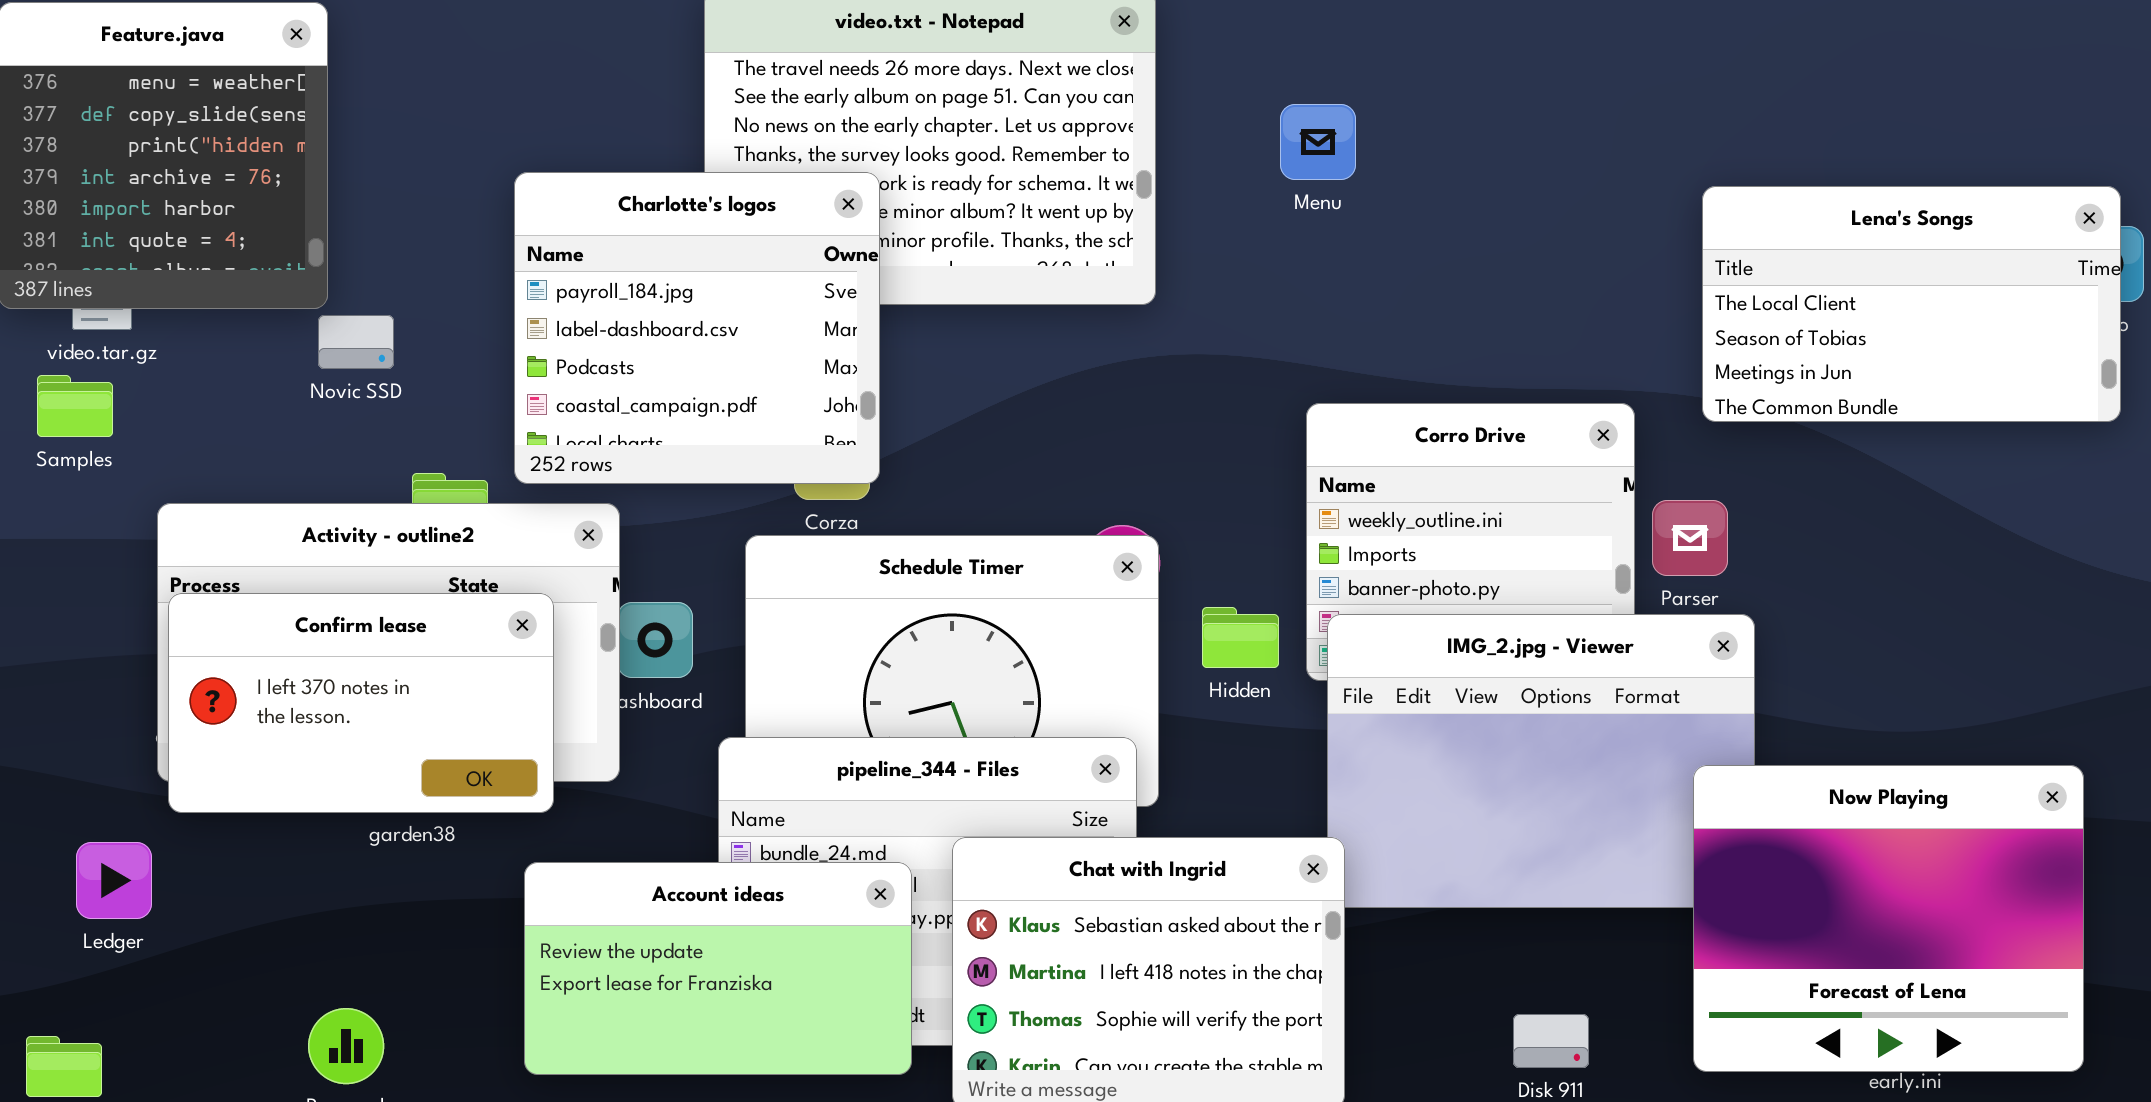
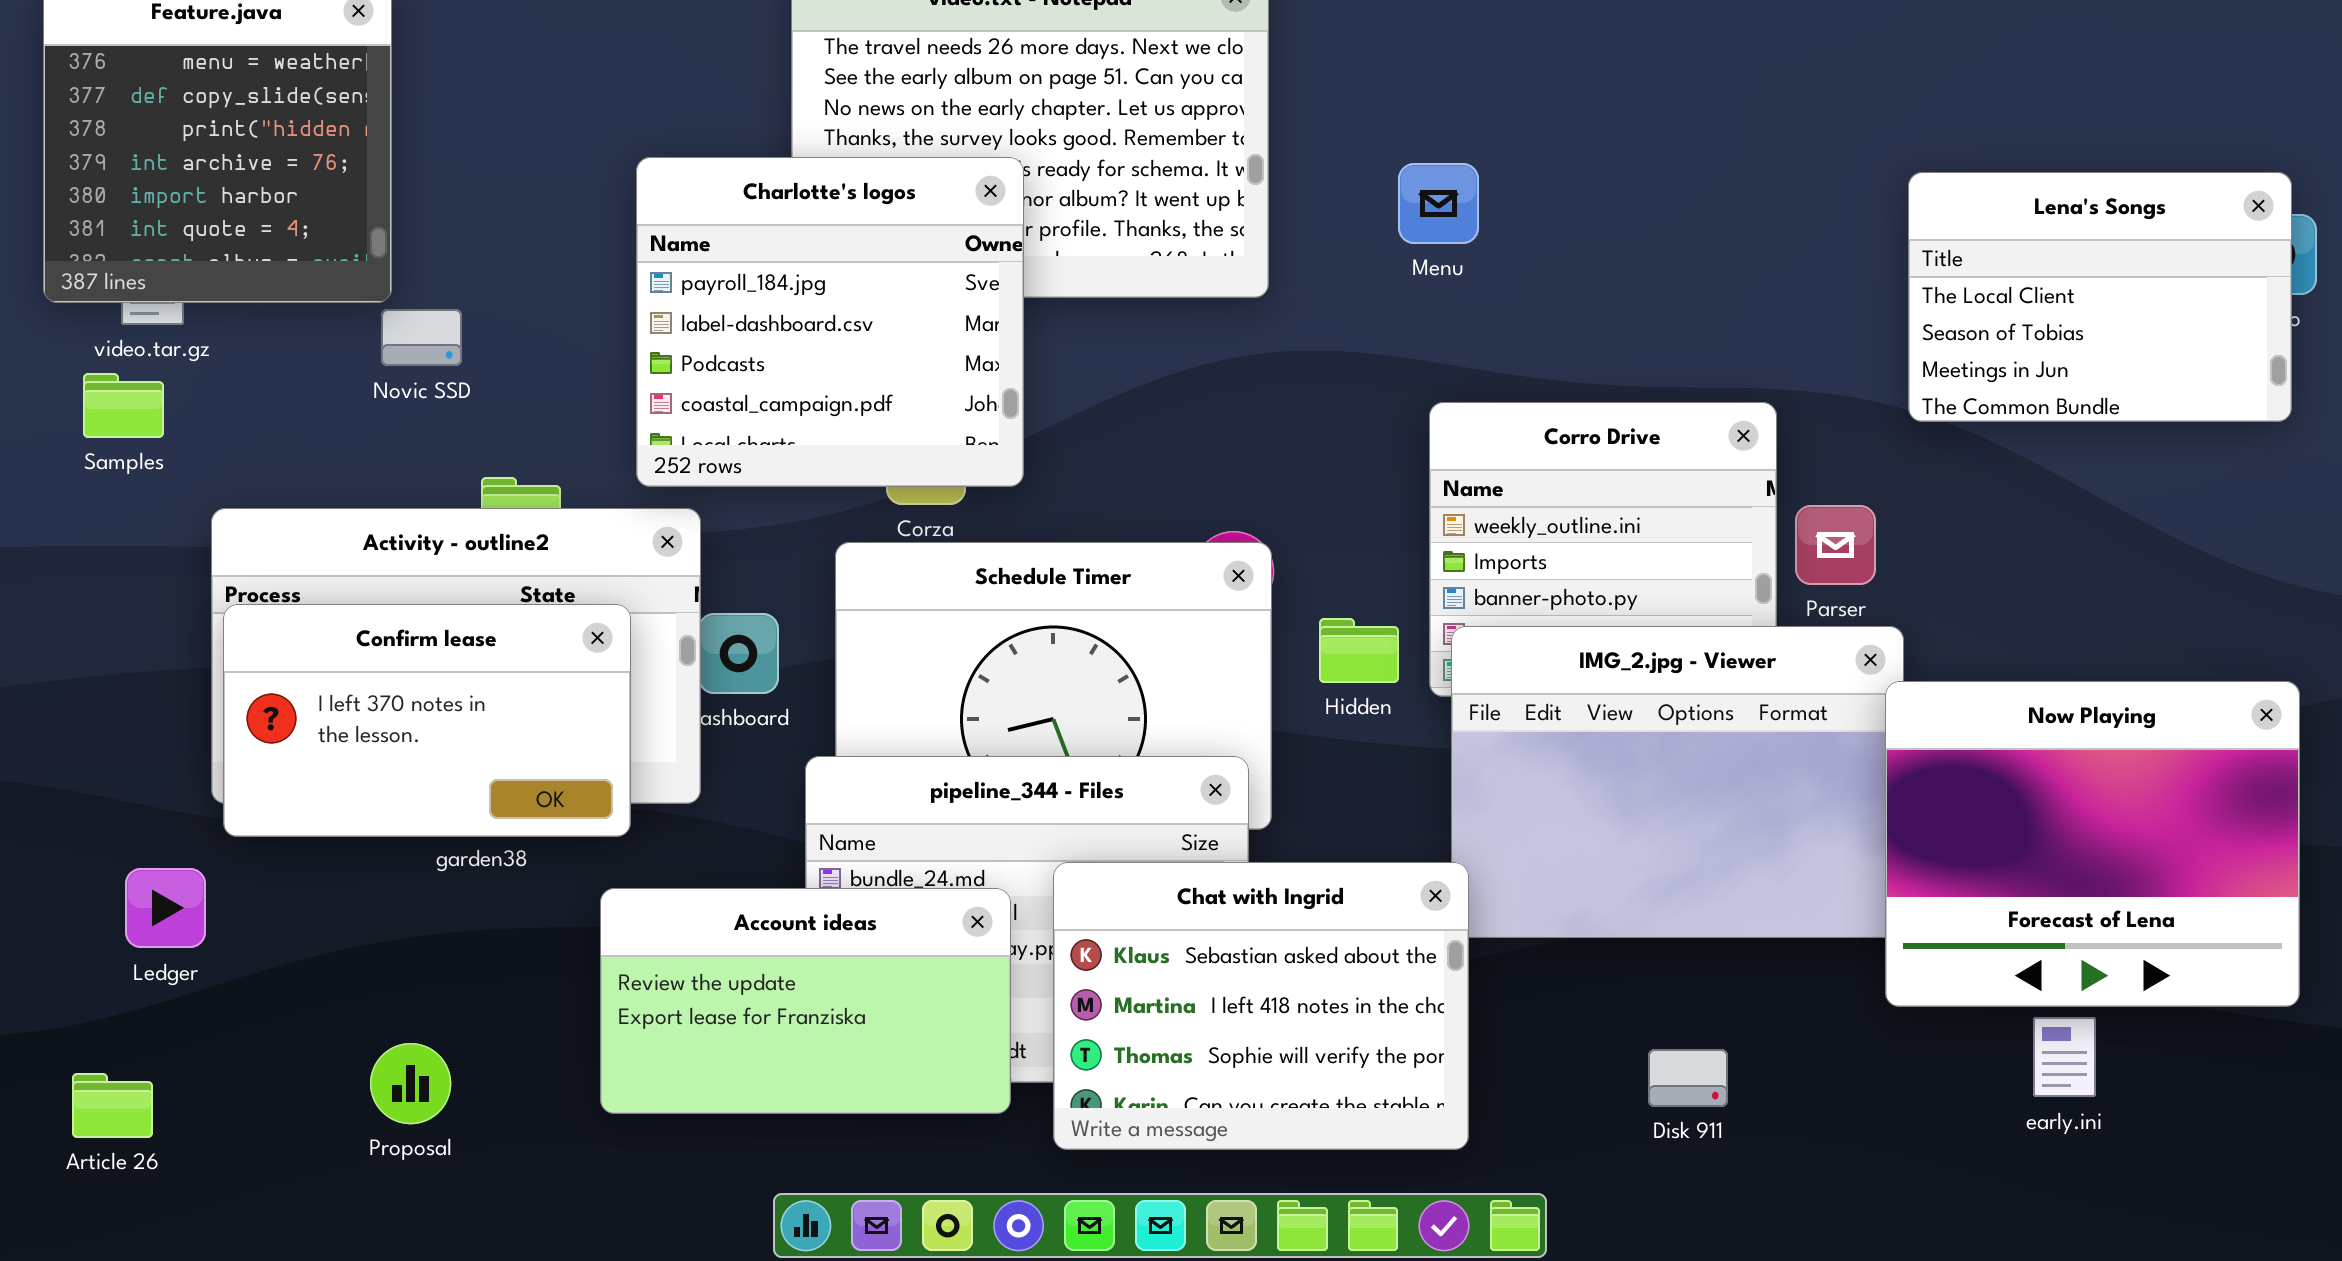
Menu: [1280,104,1356,180] -> [1398,163,1479,244], moved
Charlotte's logos: [514,172,880,484] -> [636,157,1024,487], moved
Lena's Songs: [1702,186,2121,422] -> [1908,172,2292,422], resized
Now Playing: [1693,765,2084,1072] -> [1885,681,2300,1007], moved

